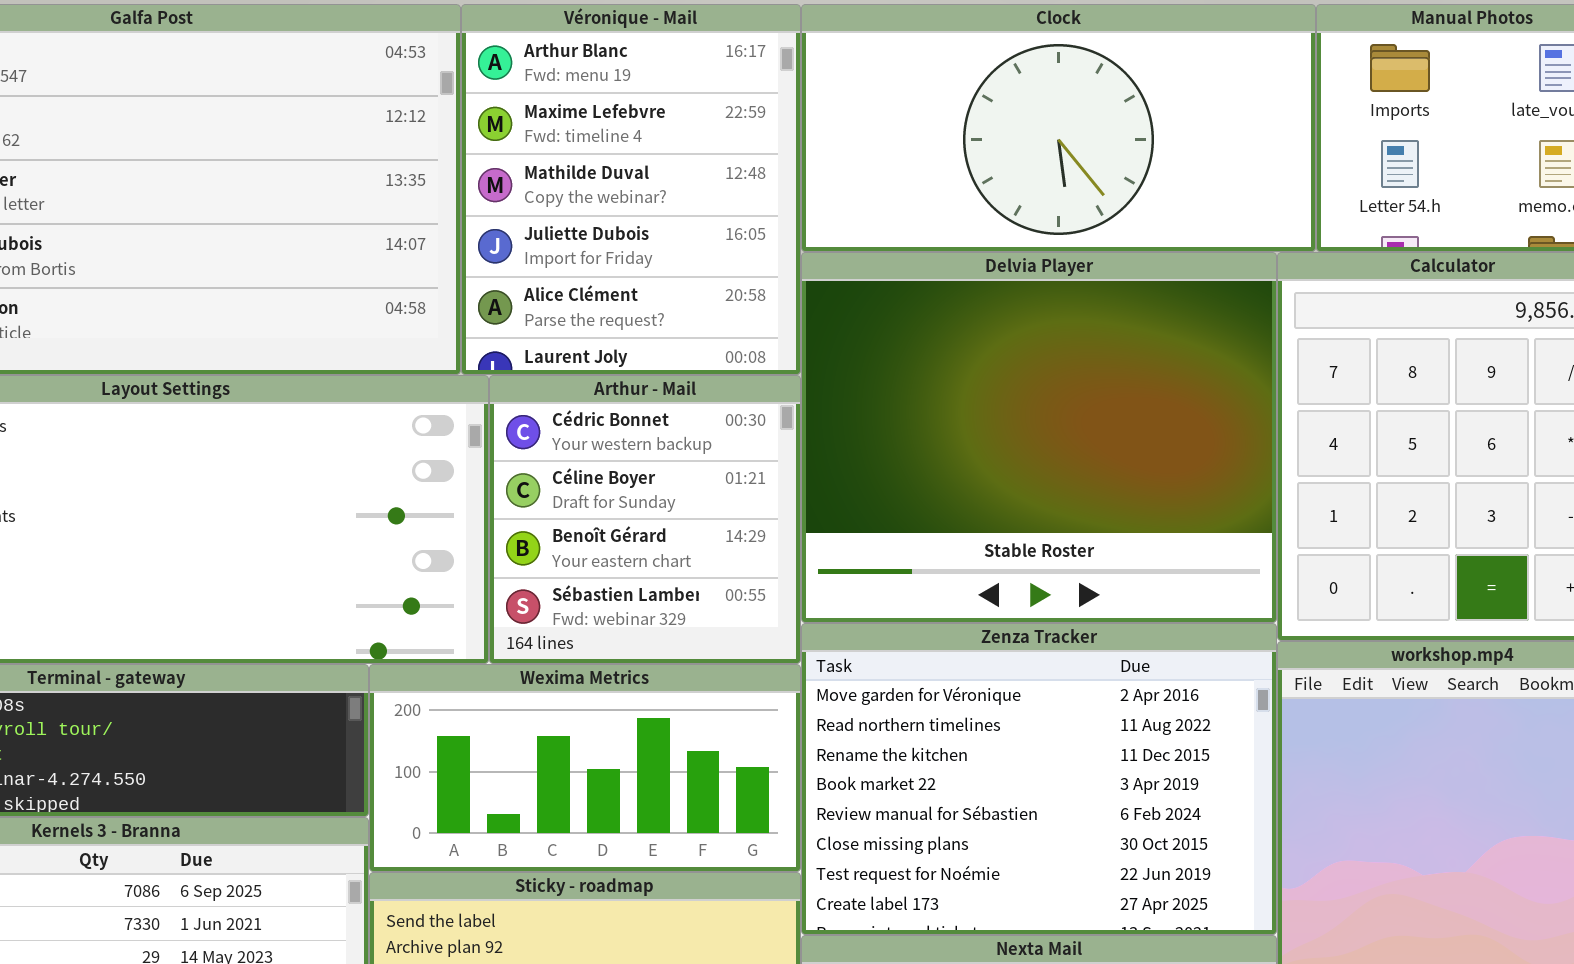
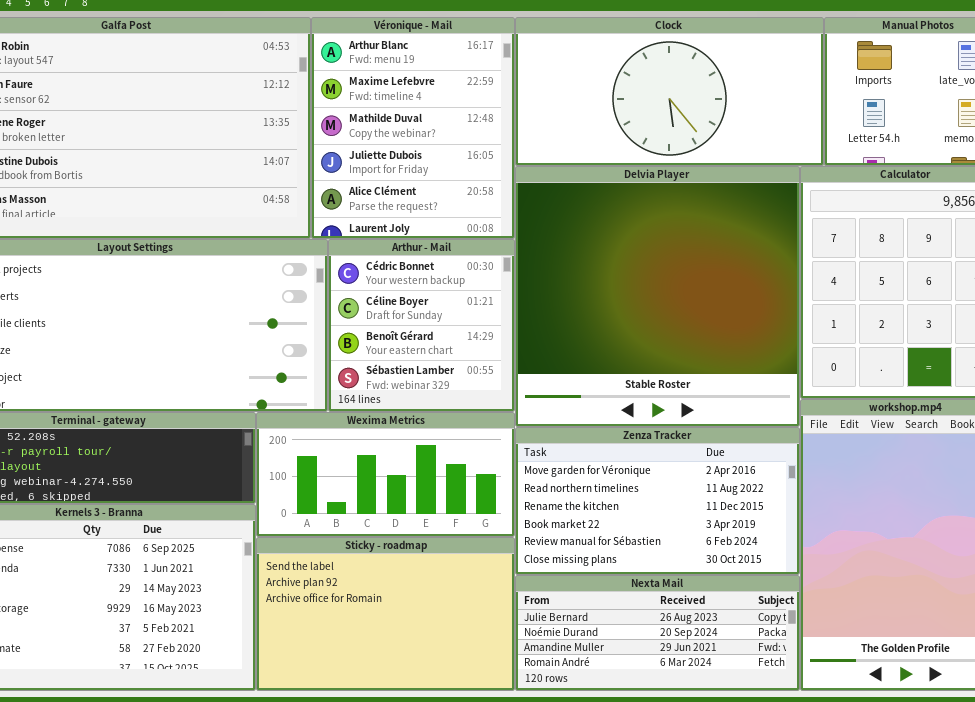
Delvia Player: [801,252,1277,623] -> [515,166,800,427], resized
Zenza Tracker: [801,623,1277,935] -> [515,427,800,575], resized

